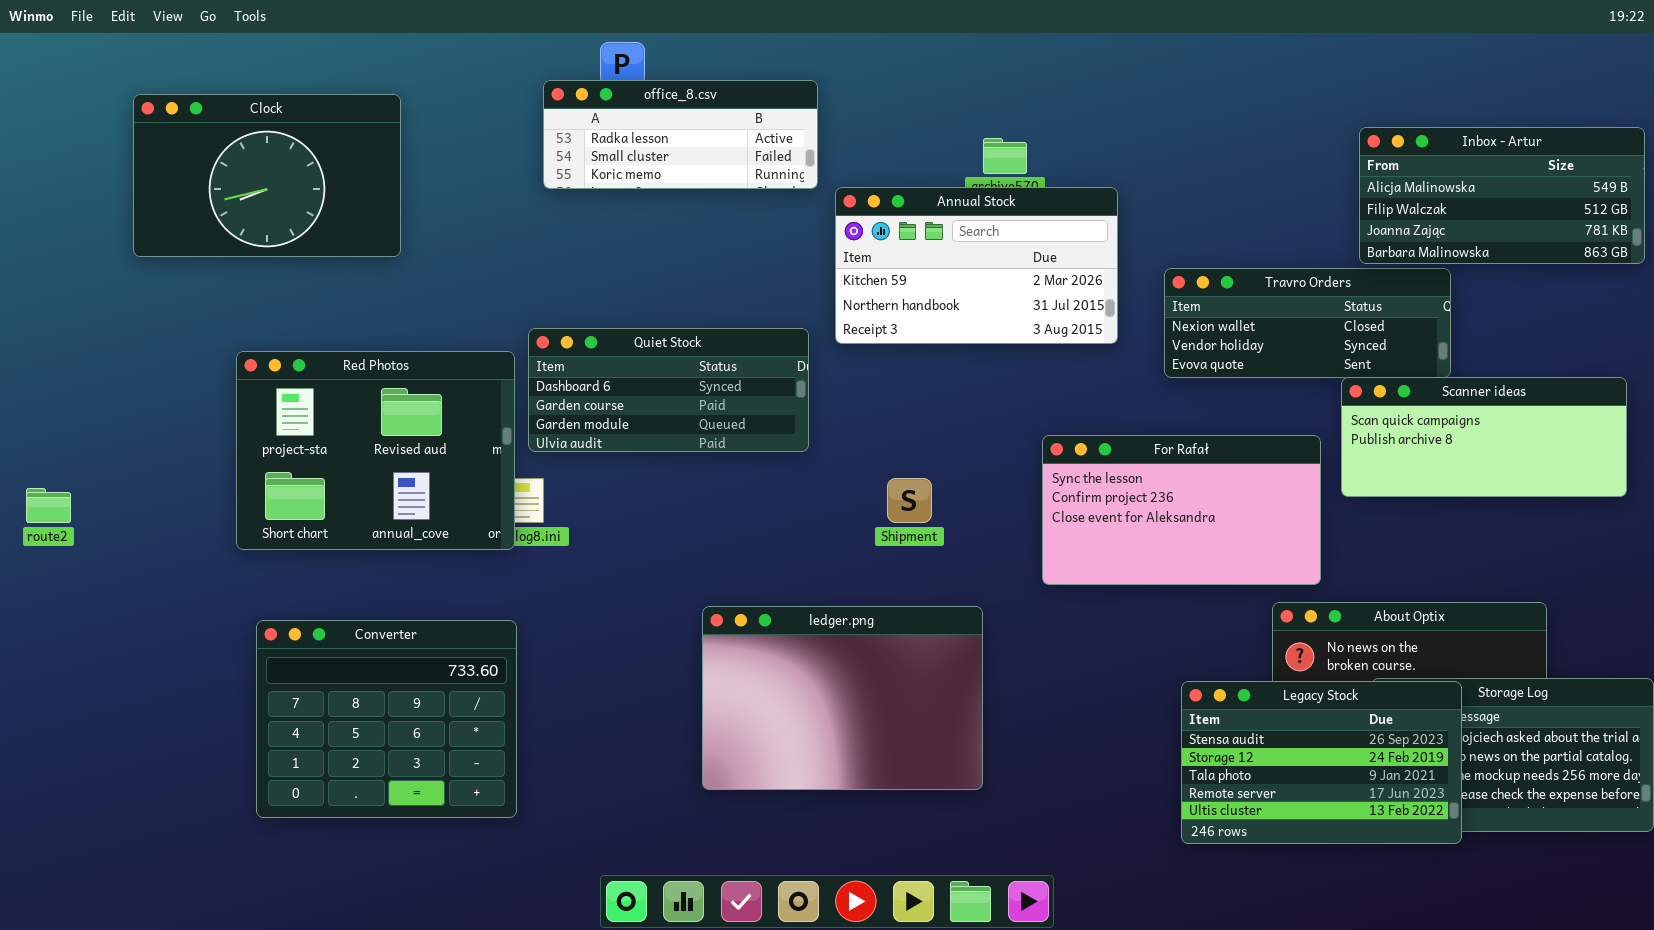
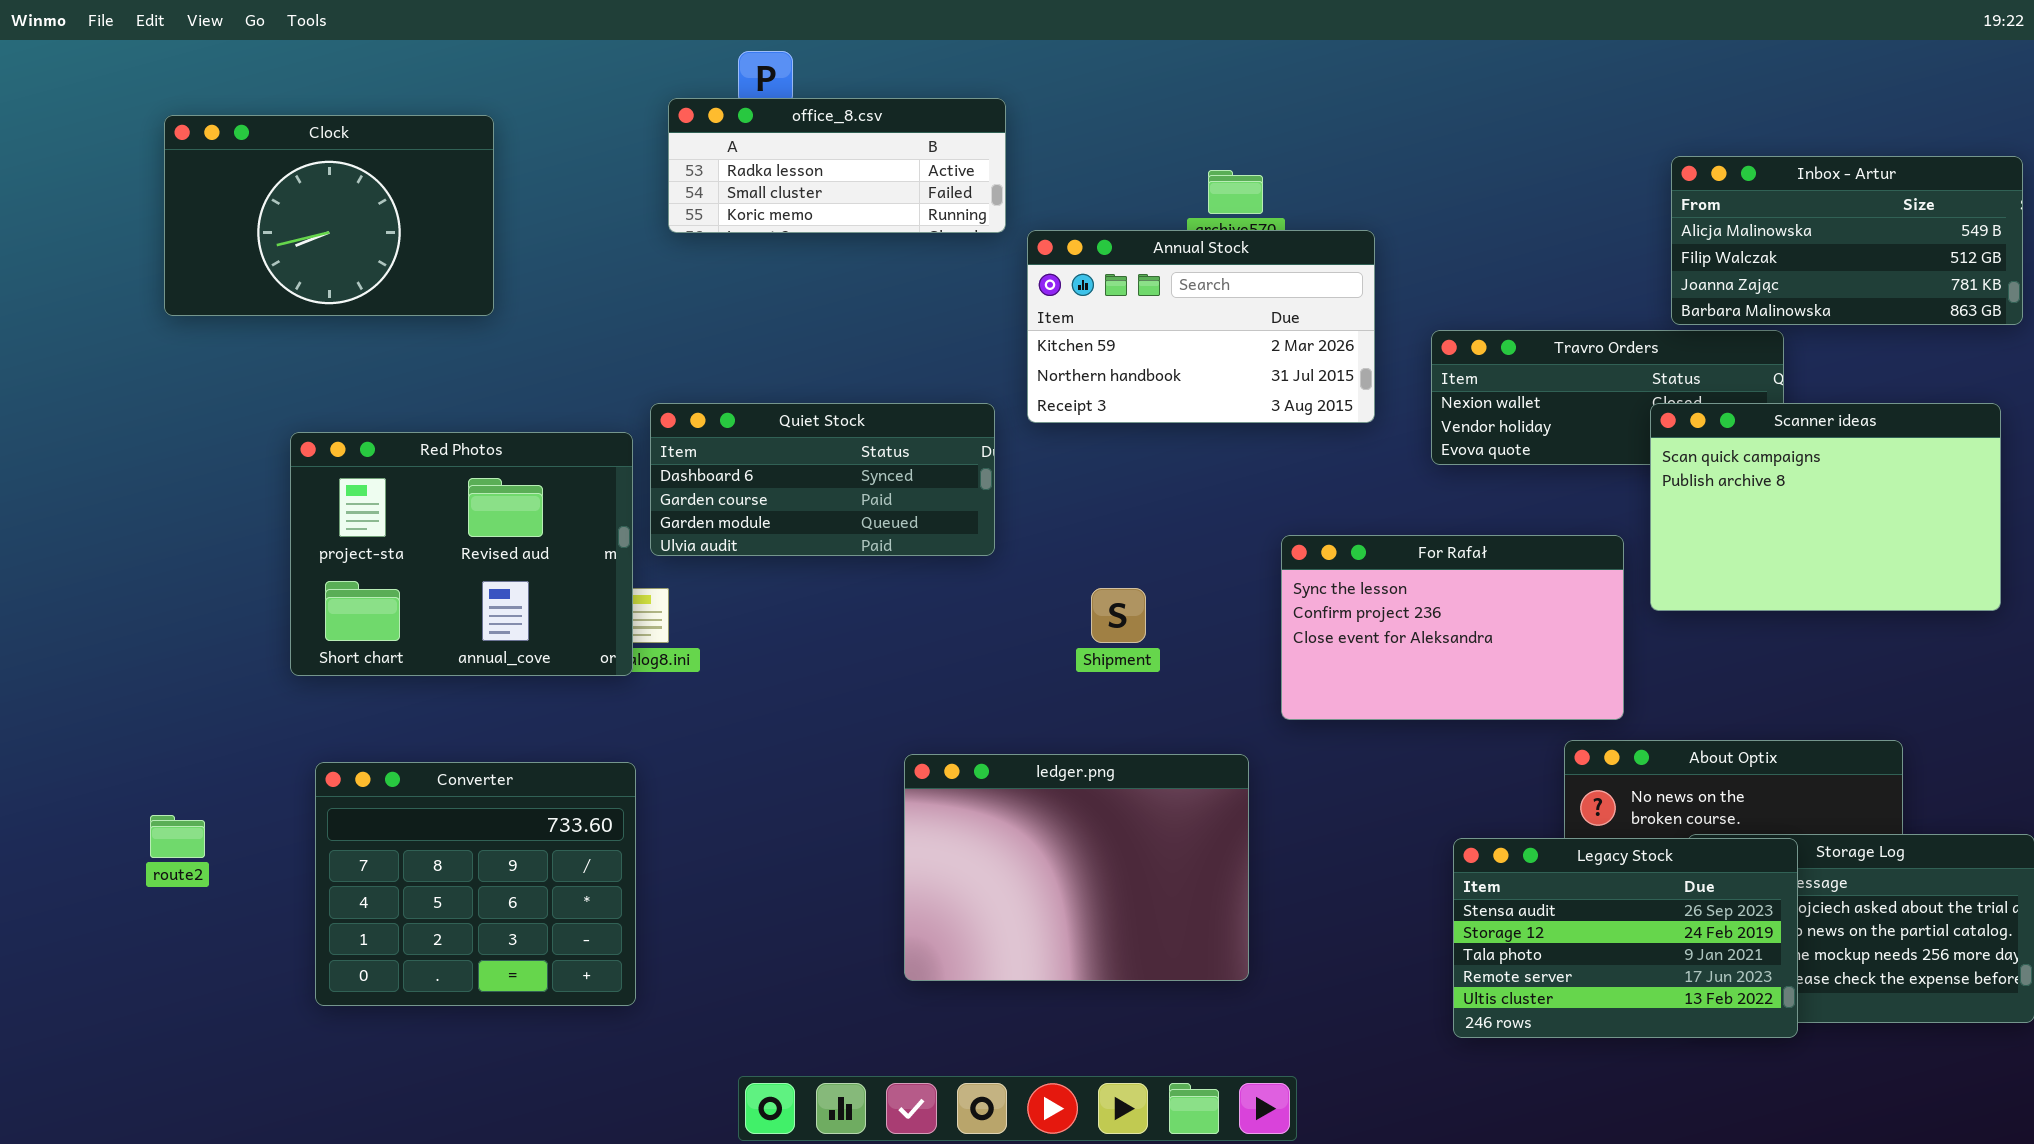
Scanner ideas: [1341,377,1627,497] -> [1650,403,2001,611], resized
route2: [26,488,71,523] -> [150,815,205,858], moved
ledger.png: [702,606,983,790] -> [904,754,1249,981], moved

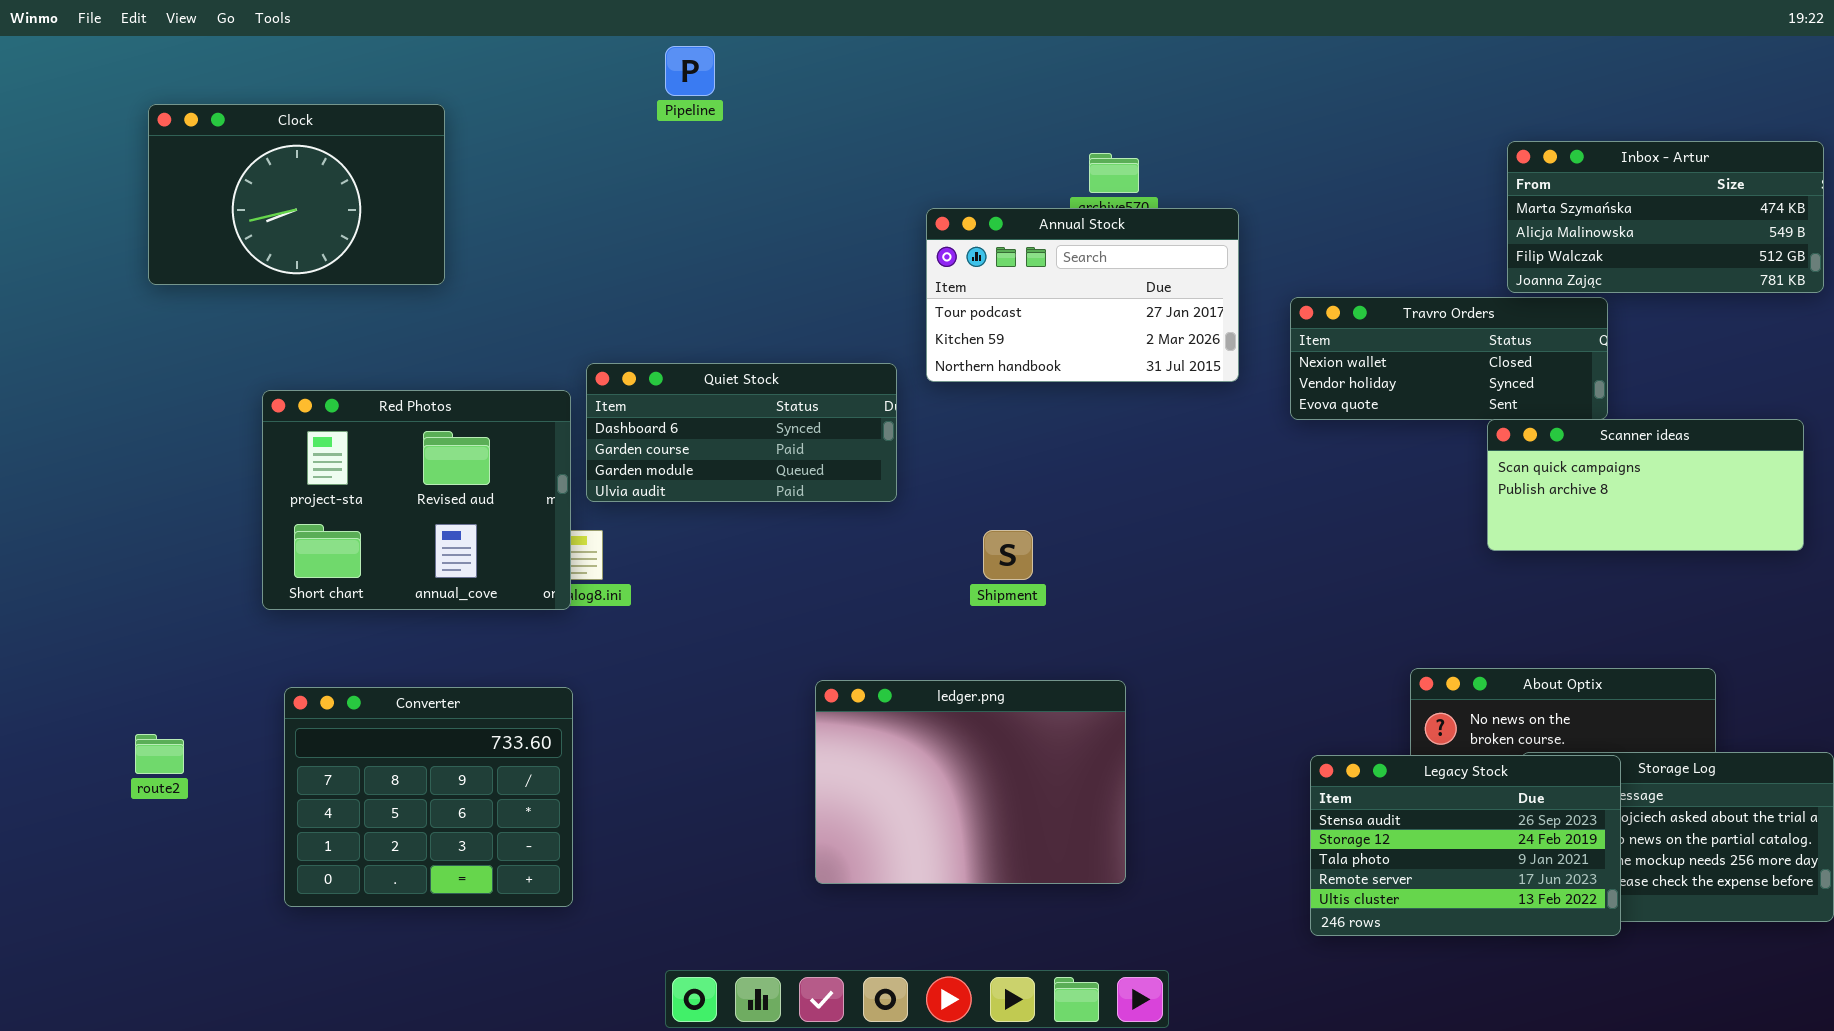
office_8.csv: [668,98,1006,233] -> none, closed
Inbox - Artur: [1671,156,2023,325] -> [1507,141,1824,293], scrolled up 1 row
Annual Stock: [1027,230,1375,423] -> [926,208,1239,382], scrolled up 1 row
Scanner ideas: [1650,403,2001,611] -> [1487,419,1804,551], resized
For Rafał: [1281,535,1624,720] -> none, closed

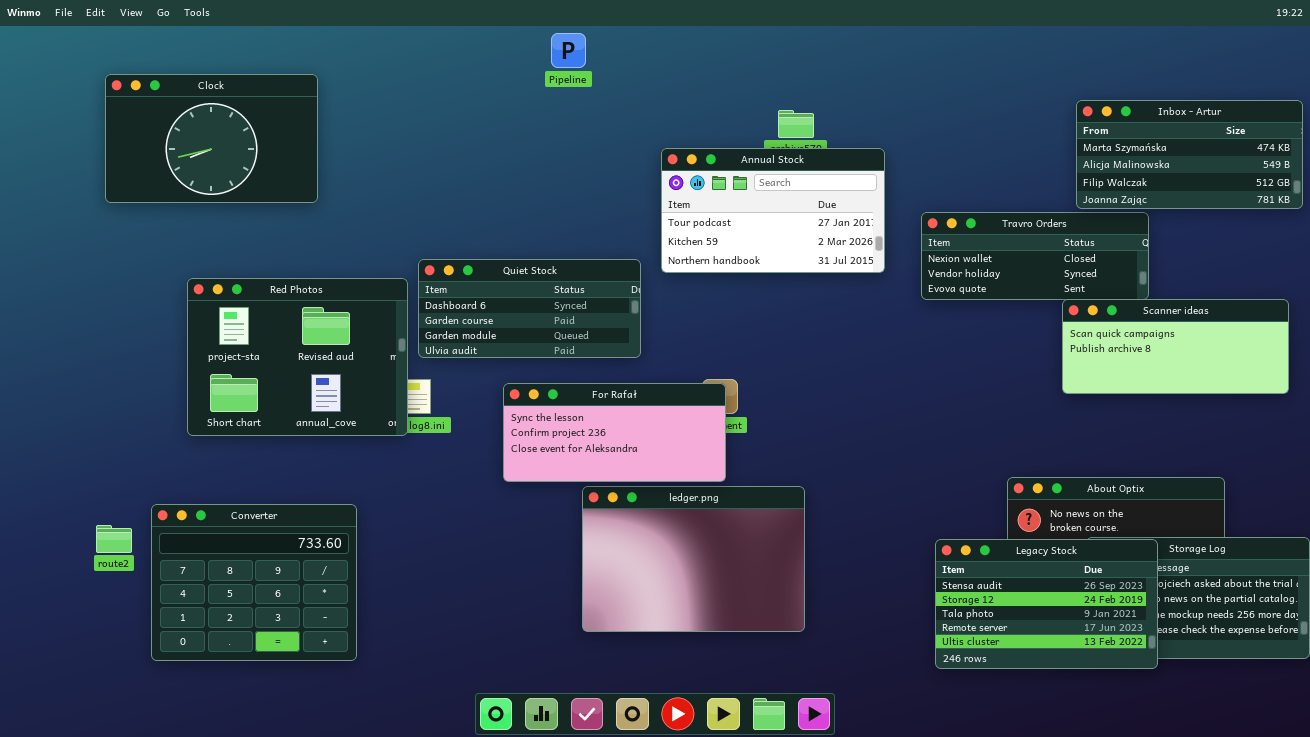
Pipeline: [665,46,715,96] -> [551,33,586,68], moved
For Rafał: none -> [503,383,726,482], opened
Converter: [284,687,573,907] -> [151,504,357,661], moved

